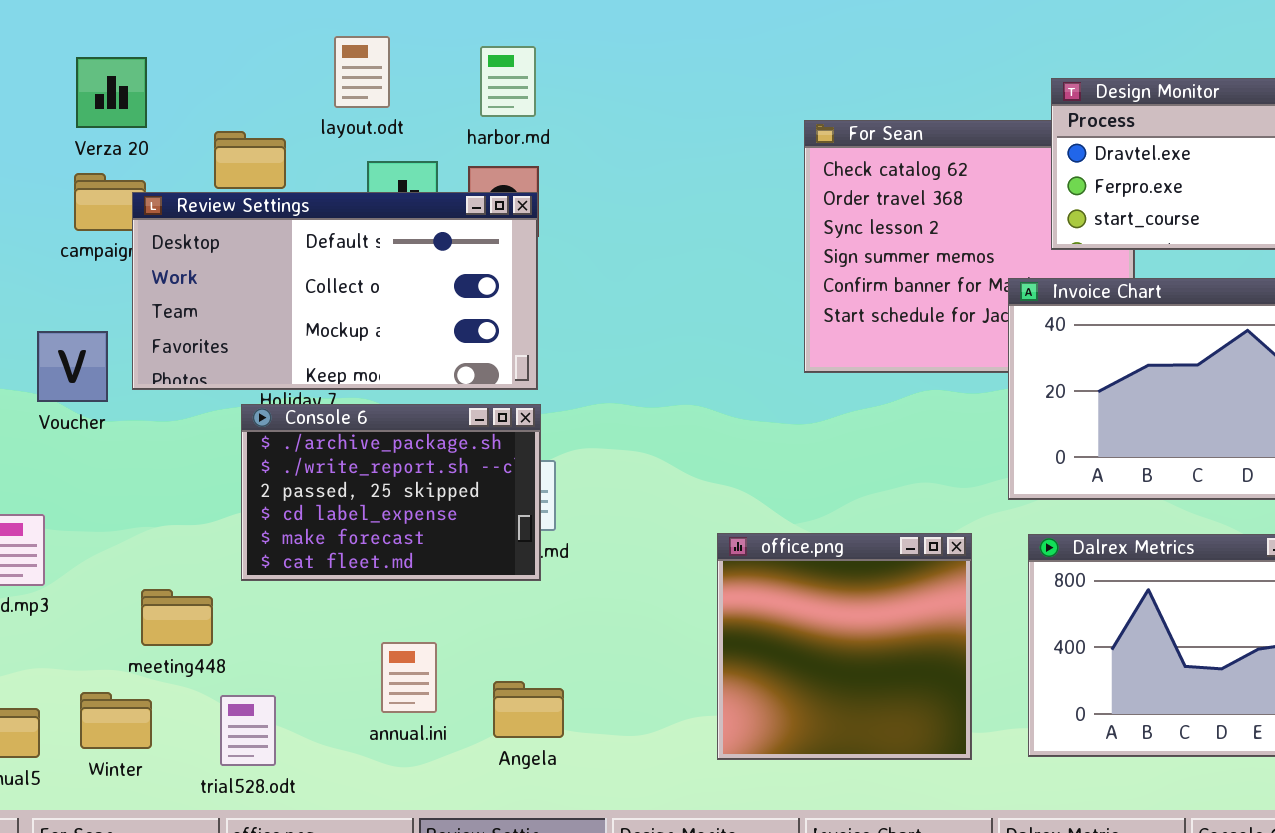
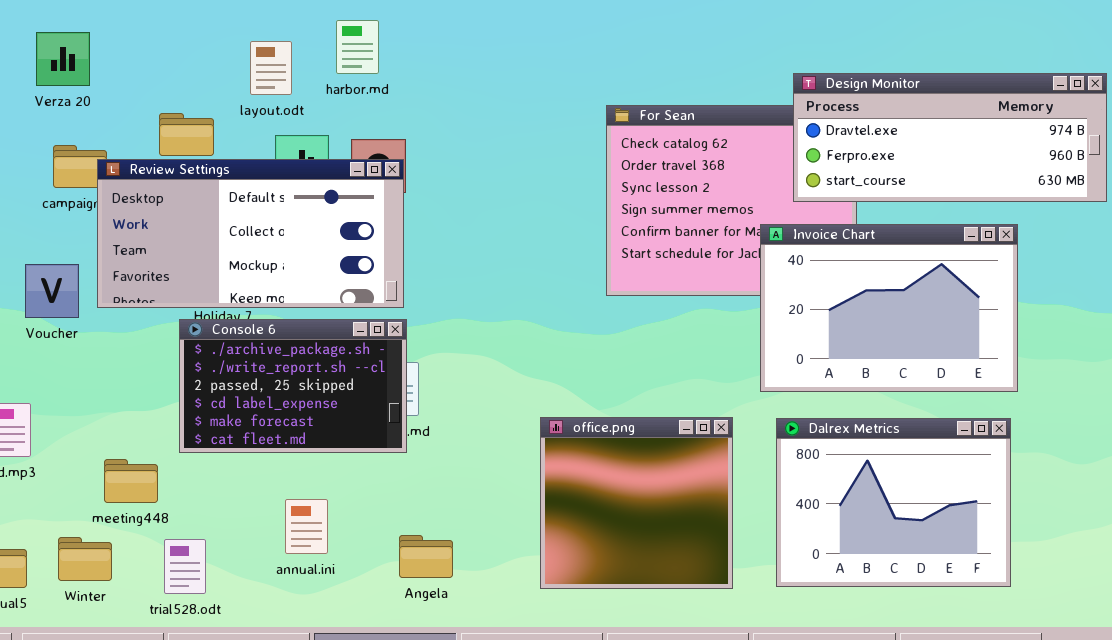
harbor.md: [480,46,536,117] -> [336,20,379,74], moved
Verza 20: [76,57,147,128] -> [36,32,90,86], moved
Angela: [493,681,564,738] -> [399,535,453,578], moved

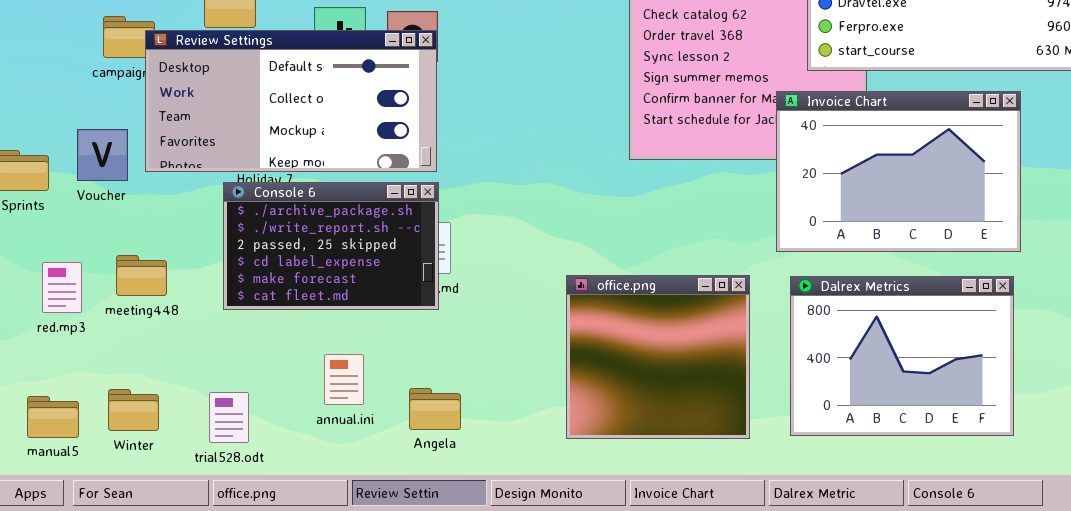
meeting448: [104,459,158,503] -> [116,255,167,296], moved
Angela: [399,535,453,578] -> [409,388,461,430], moved

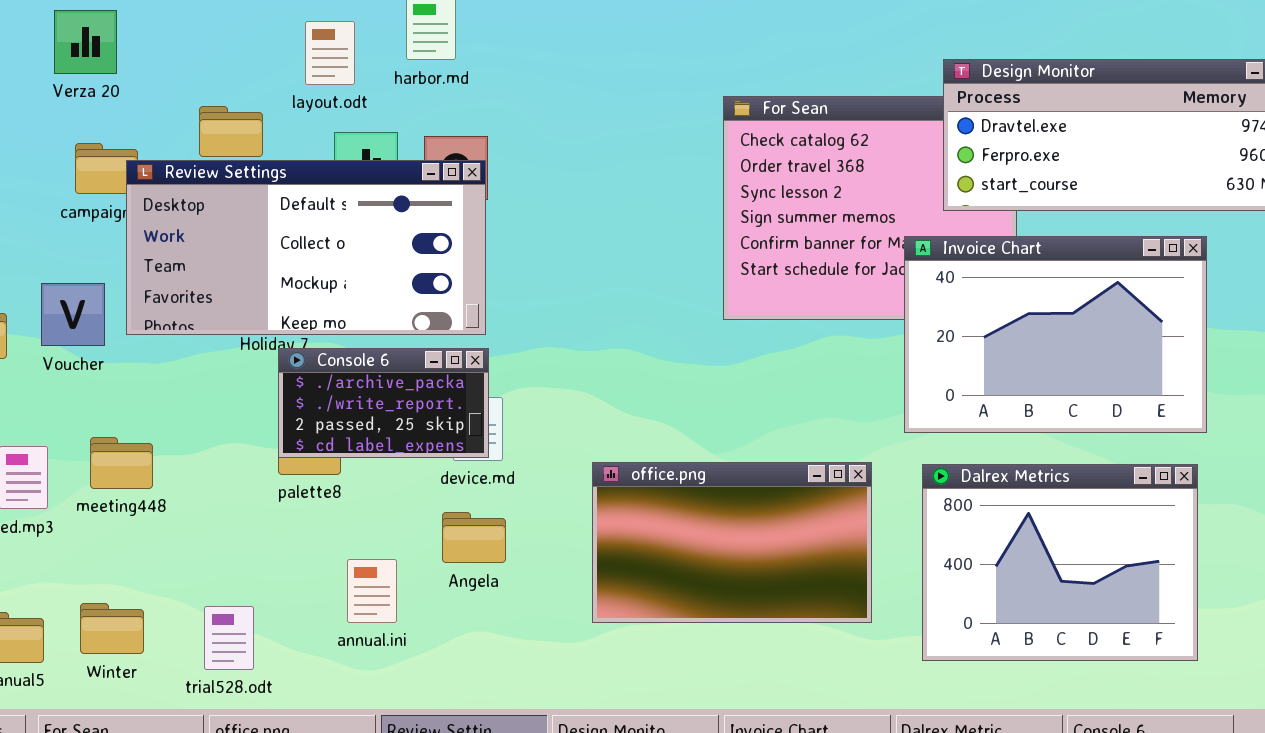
Console 6: [223,182,439,310] -> [278,348,489,458], resized
office.png: [566,275,750,439] -> [592,462,872,623], resized
Angela: [409,388,461,430] -> [442,512,506,563], moved

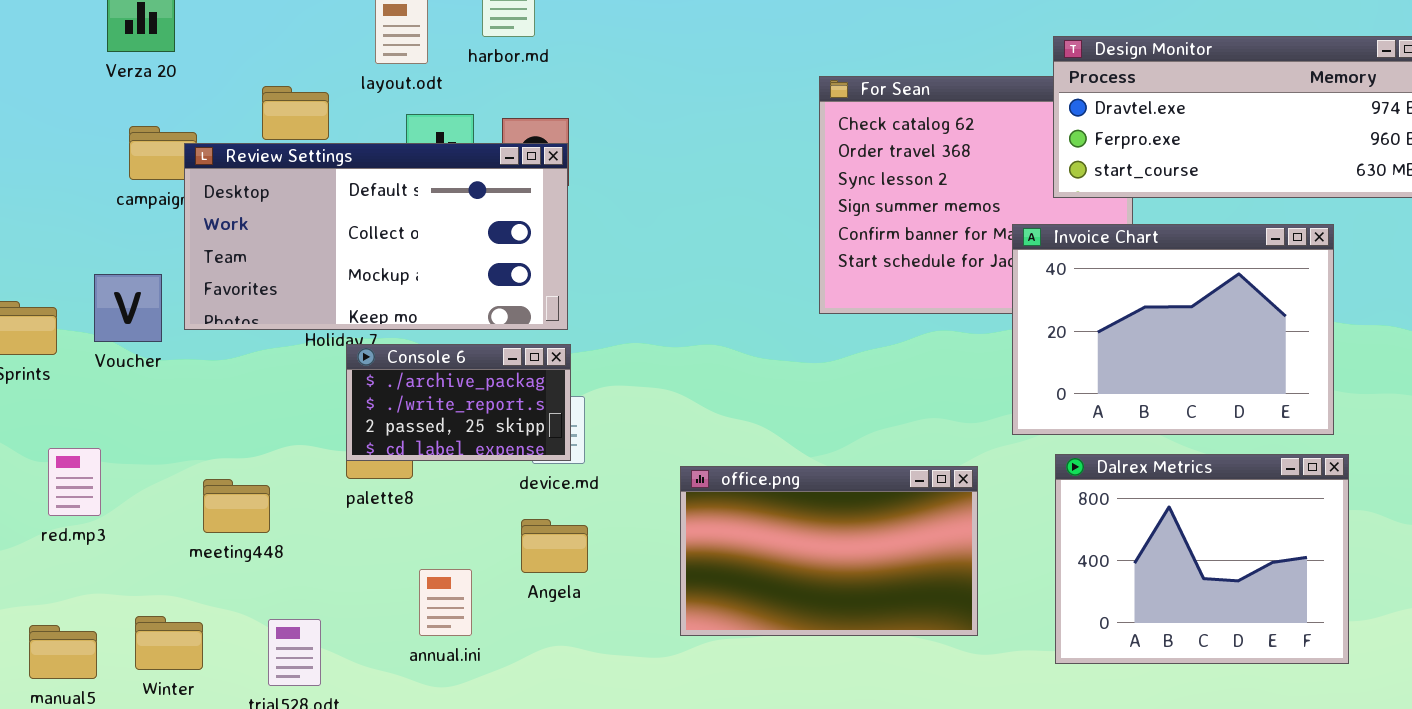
meeting448: [90,437,153,489] -> [203,479,270,533], moved
Dalrex Metrics: [922,464,1198,661] -> [1055,454,1349,664], moved

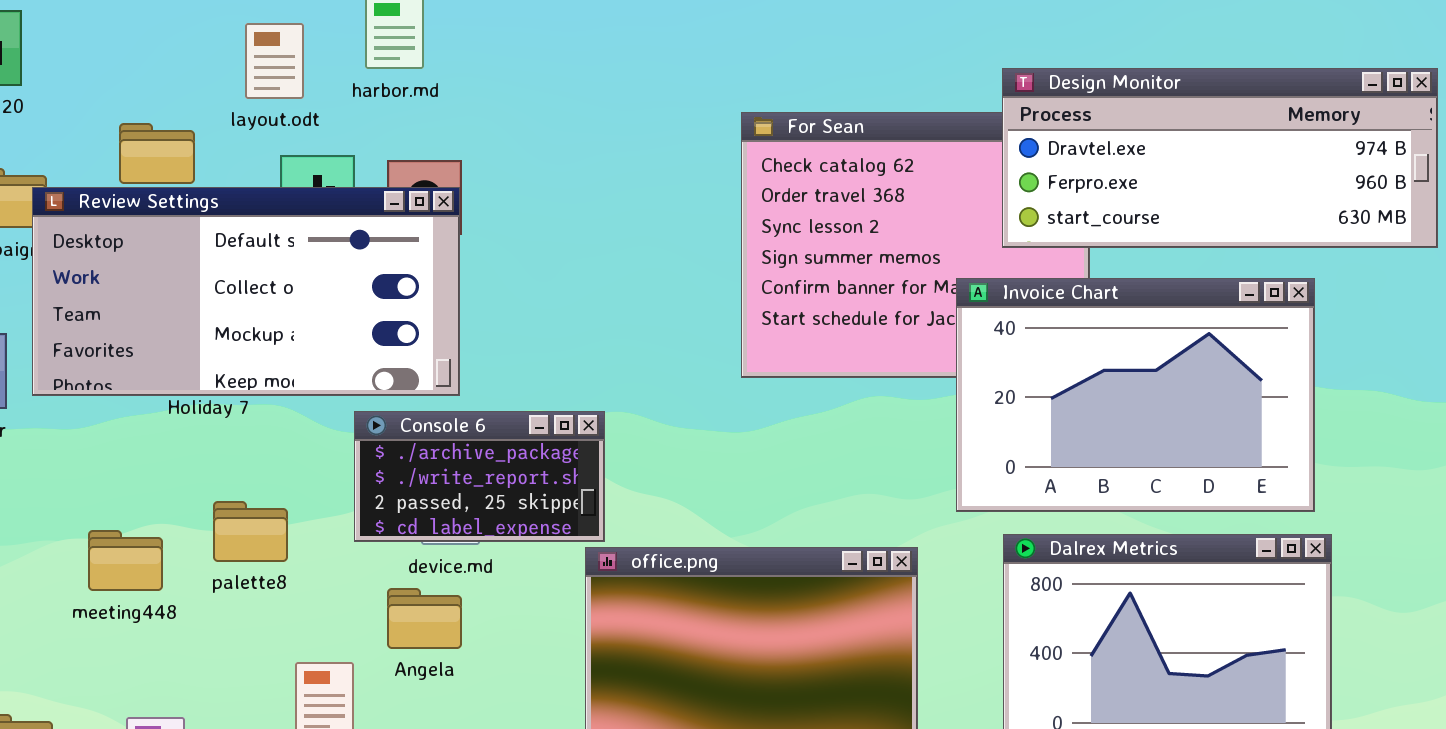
Console 6: [346,344,571,461] -> [354,411,605,542], moved
meeting448: [203,479,270,533] -> [88,530,163,591], moved
Angela: [521,519,588,573] -> [387,588,462,649], moved

